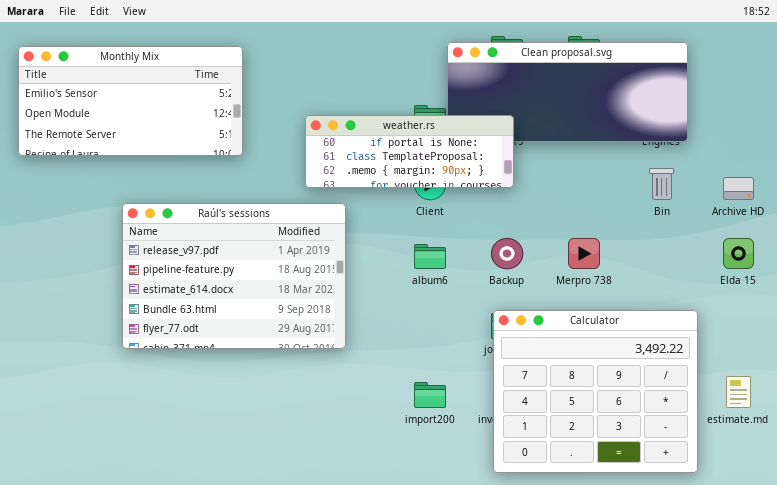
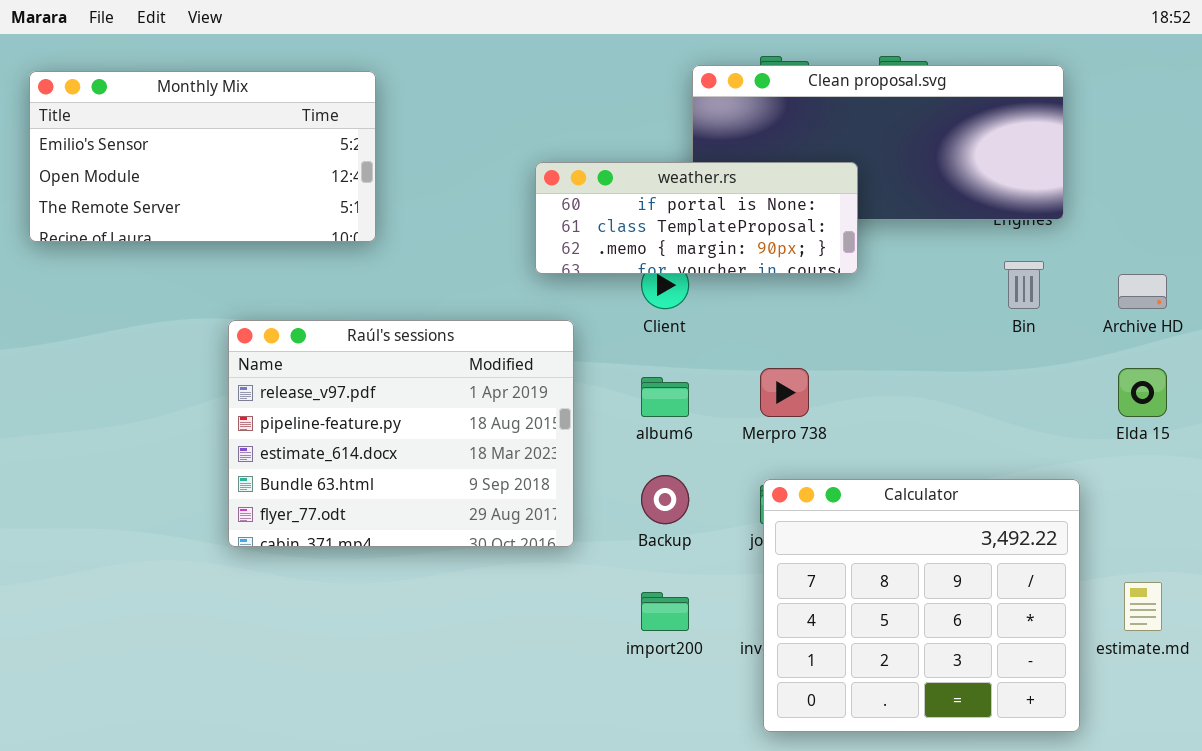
weather.rs: [305,115,514,188] -> [535,162,858,274], moved
Raúl's sessions: [122,203,346,349] -> [228,320,574,547], moved
Backup: [491,238,523,269] -> [641,475,689,524], moved
Merpro 738: [568,238,600,269] -> [760,368,809,417], moved

